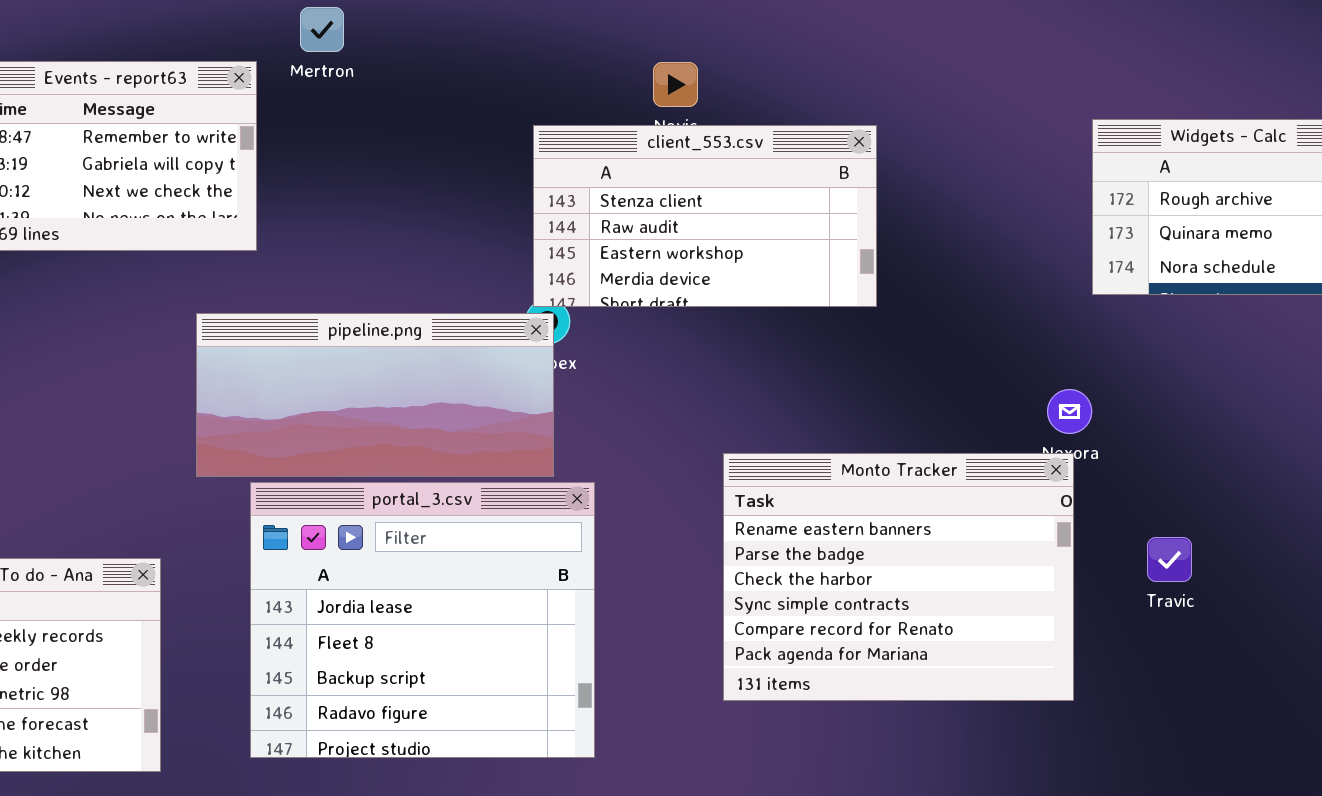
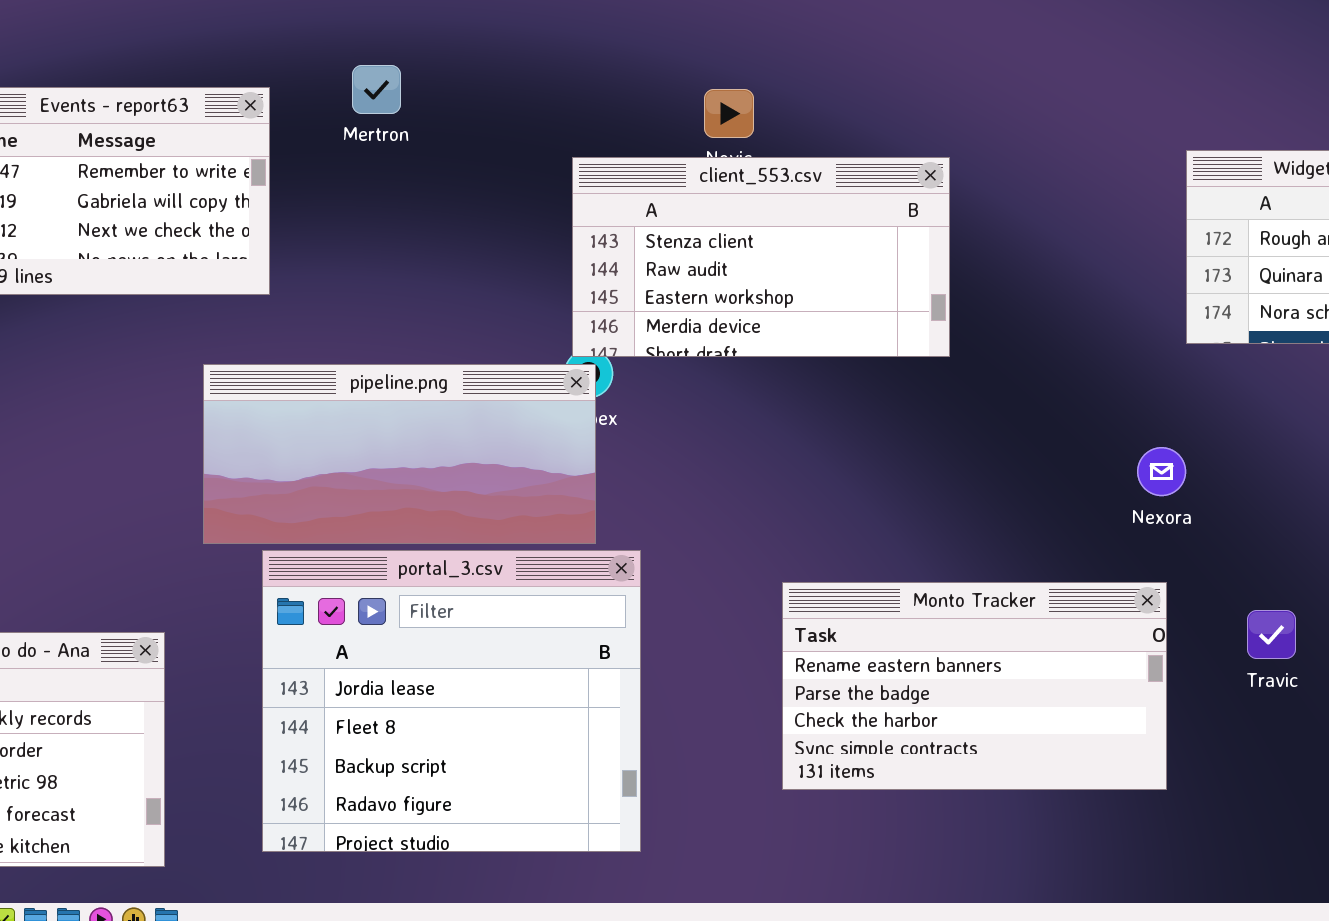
Mertron: [300,7,344,52] -> [352,65,401,114], moved
Monto Tracker: [723,453,1074,701] -> [782,582,1167,790], resized

